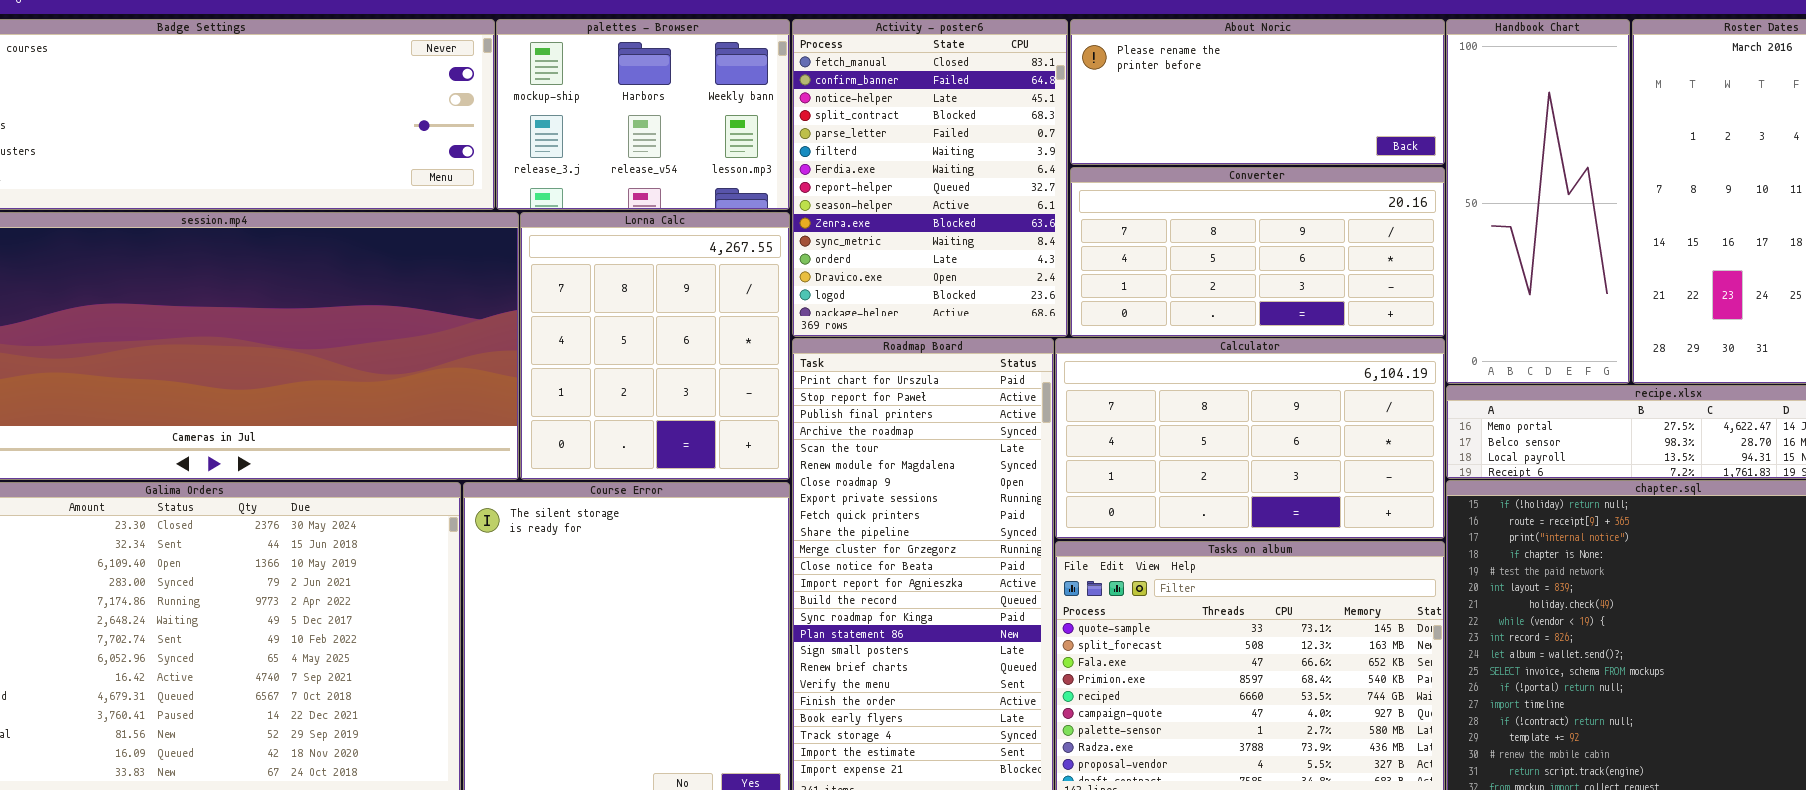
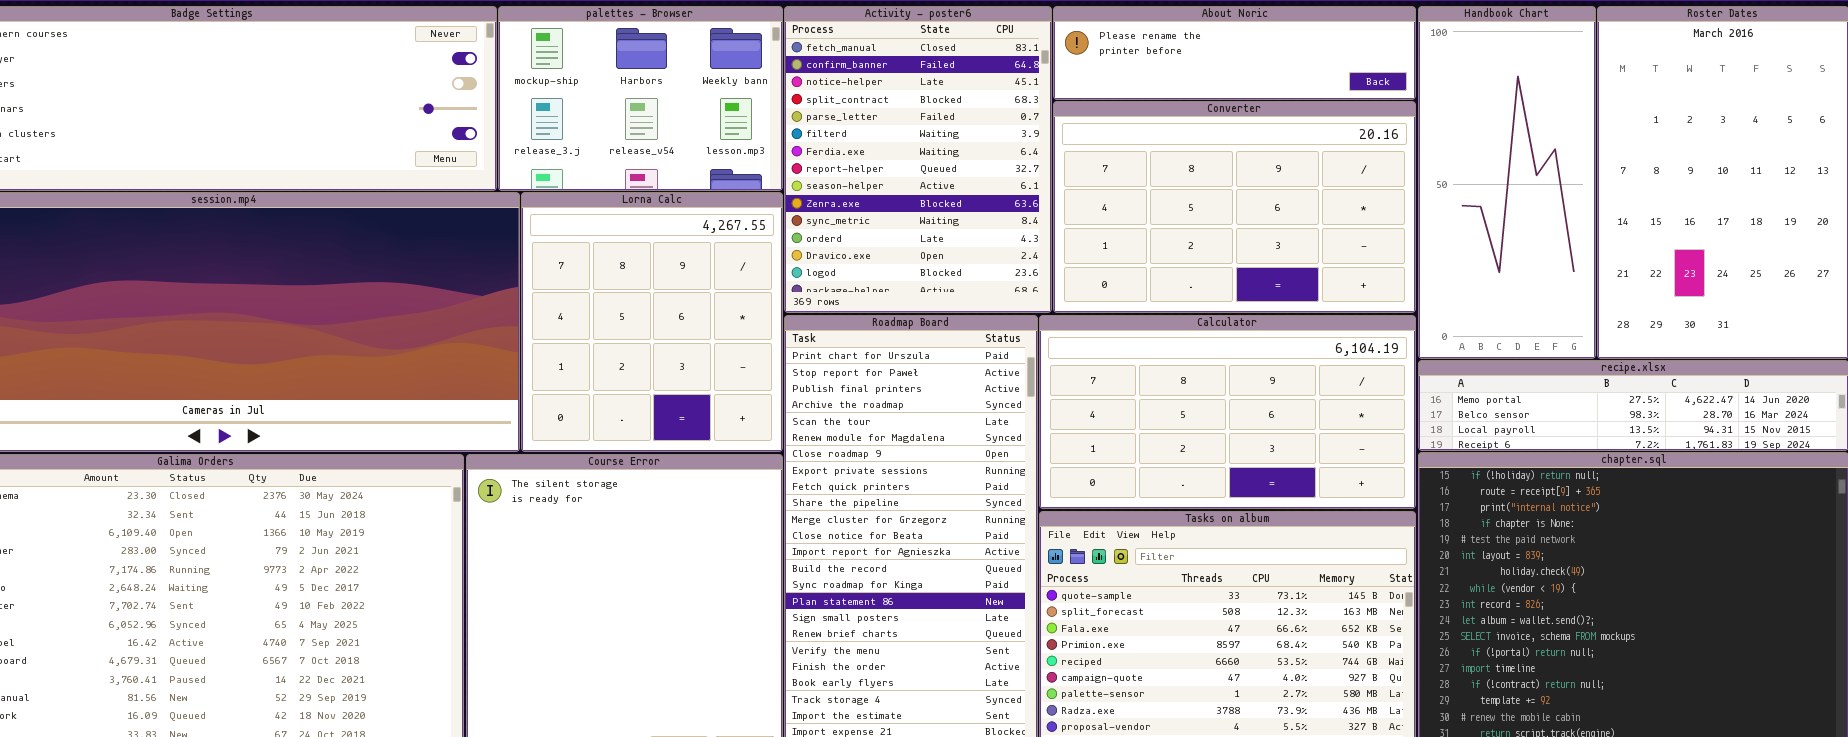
About Noric: [1070,19,1445,165] -> [1053,6,1416,100], resized
Converter: [1070,167,1445,337] -> [1053,101,1416,313], resized

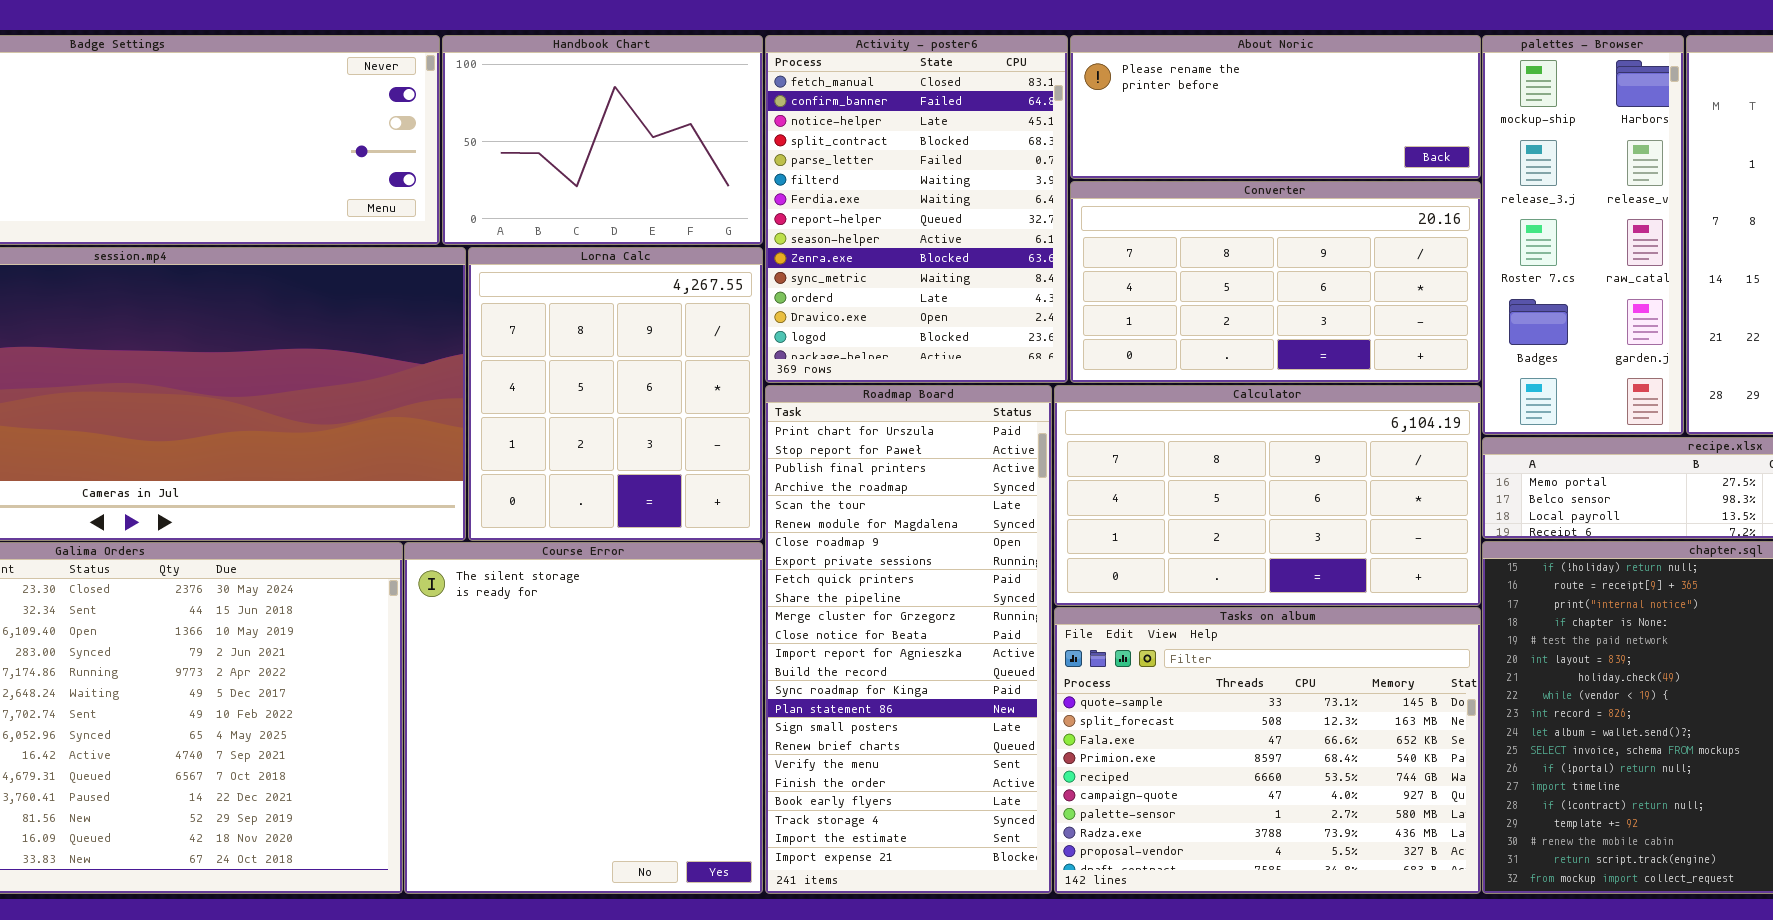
palettes - Browser: [498,6,783,191] -> [1482,35,1684,435], moved, resized
About Noric: [1053,6,1416,100] -> [1070,35,1481,179], resized
Handbook Chart: [1418,6,1596,359] -> [442,35,763,245], moved, resized
Converter: [1053,101,1416,313] -> [1070,181,1481,383], resized

